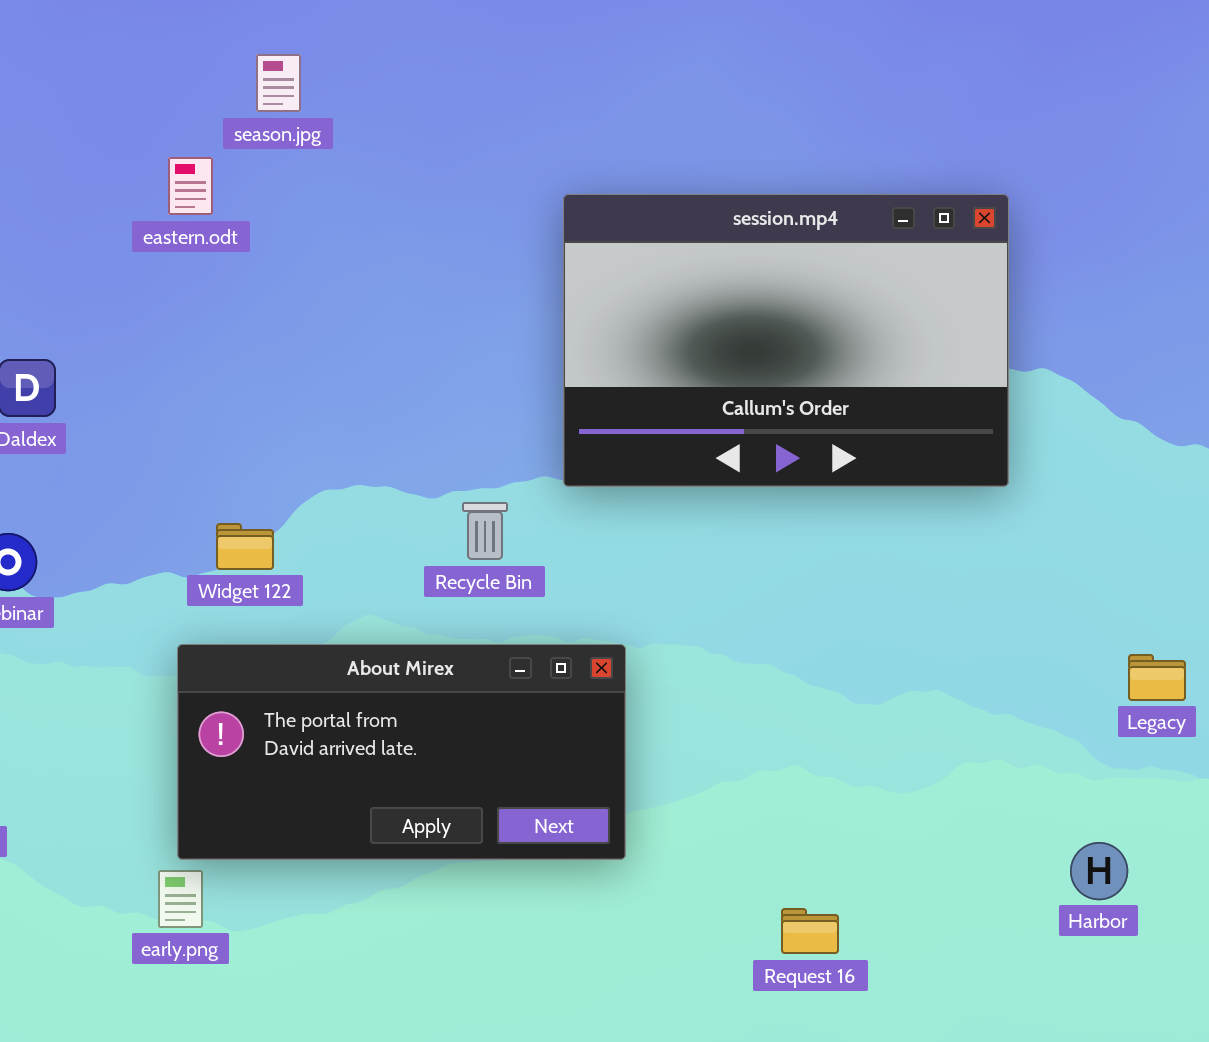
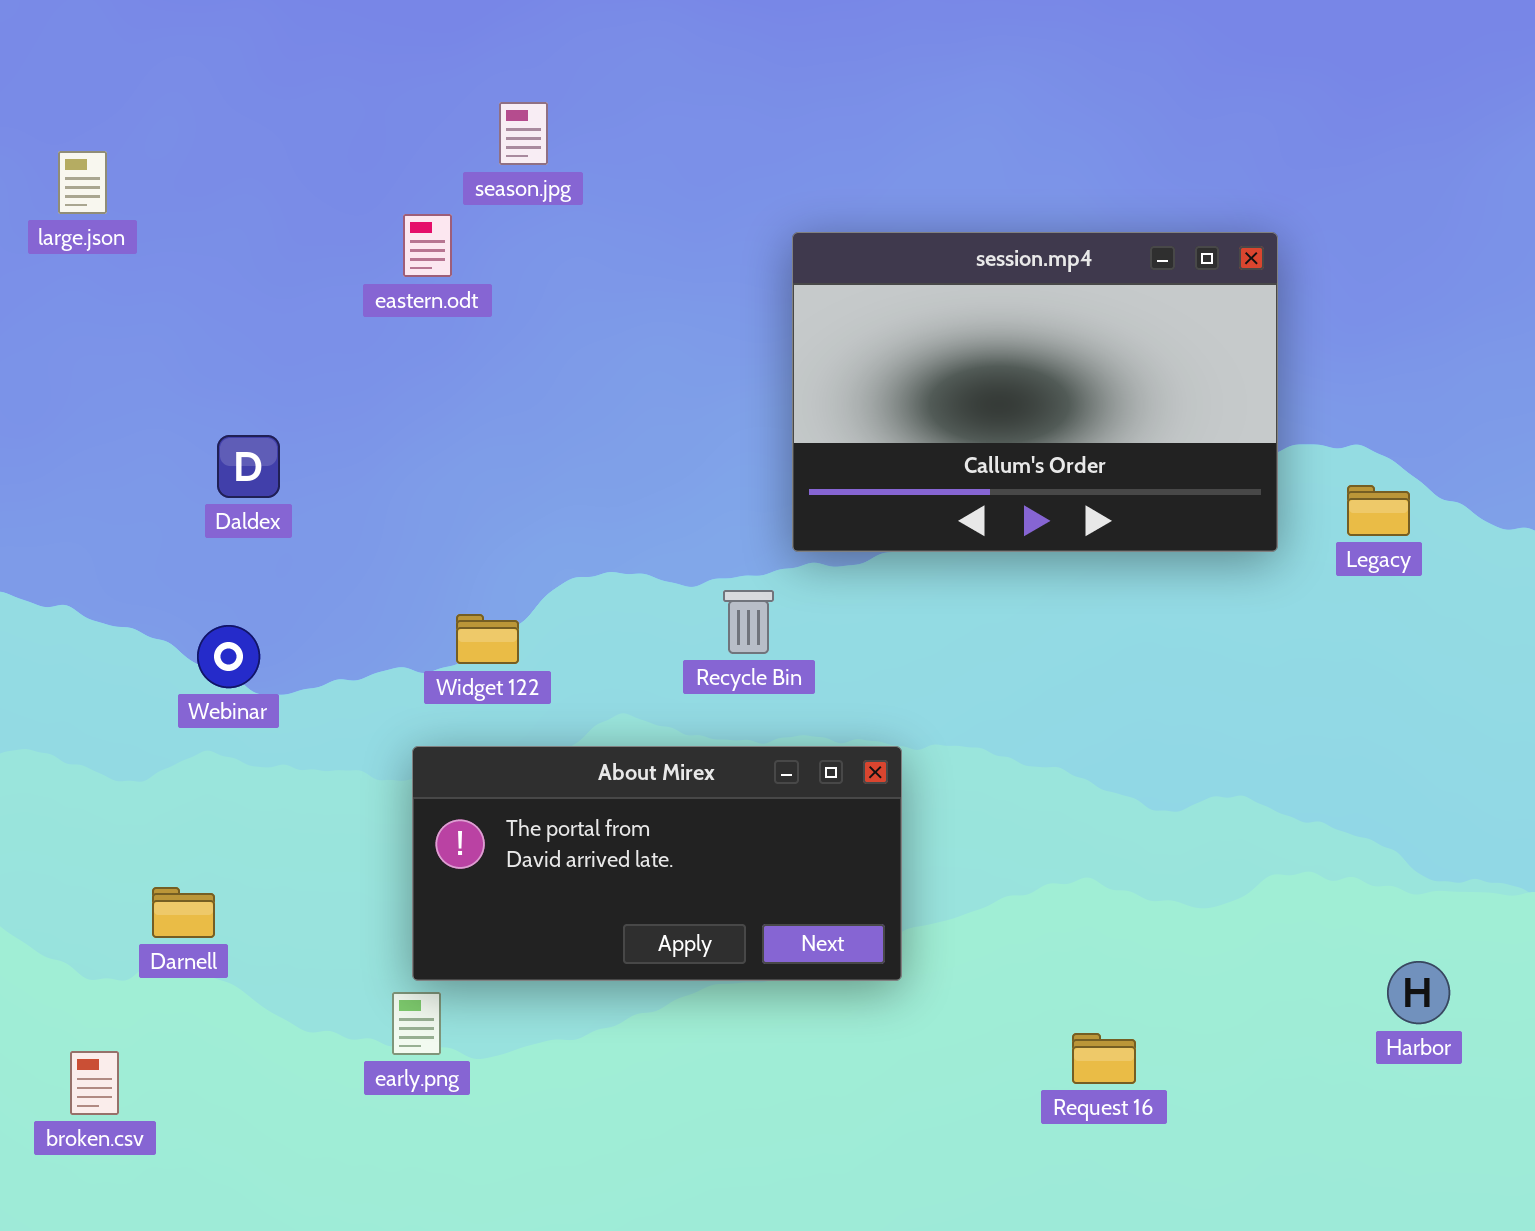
session.mp4: [563,194,1009,487] -> [792,232,1278,552], moved
Legacy: [1128,654,1186,701] -> [1347,485,1410,536], moved

